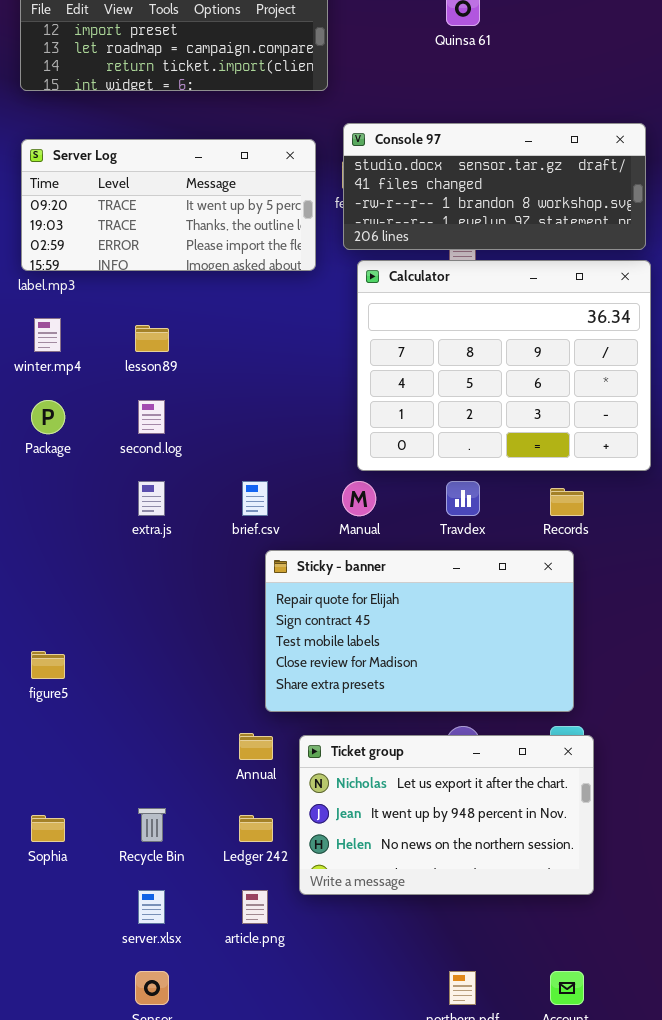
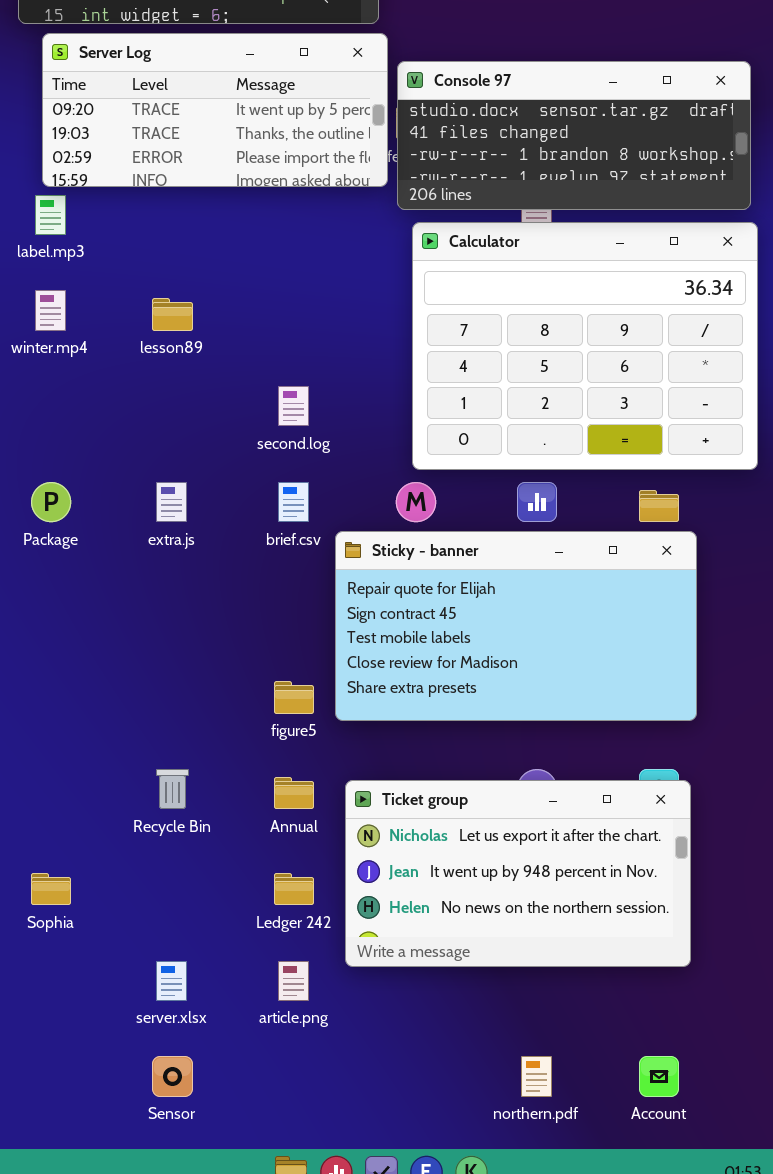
Server Log: [21,139,316,271] -> [42,33,388,187], moved
Package: [31,400,65,434] -> [31,482,71,522], moved
second.log: [138,400,165,434] -> [278,386,309,426], moved
Sticky - banner: [265,550,574,712] -> [335,531,697,721], moved
figure5: [31,651,65,679] -> [274,681,314,714], moved
Recycle Bin: [138,808,166,842] -> [156,769,189,809], moved

